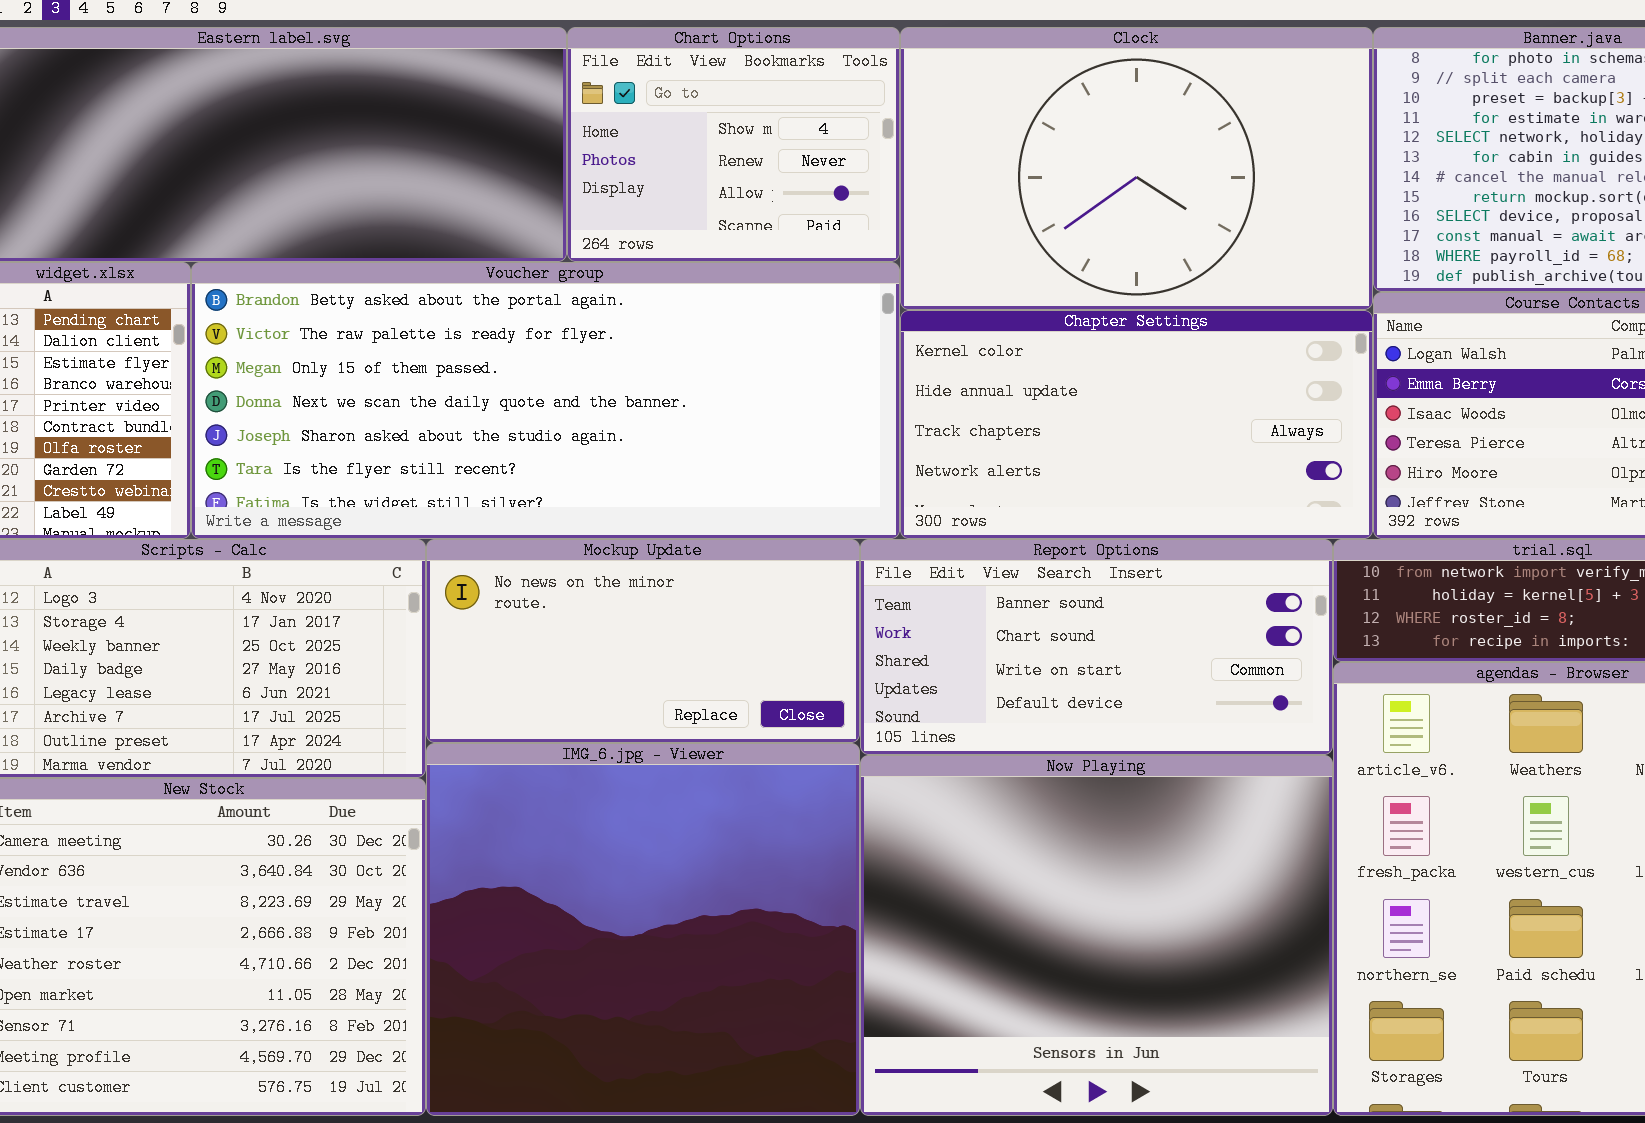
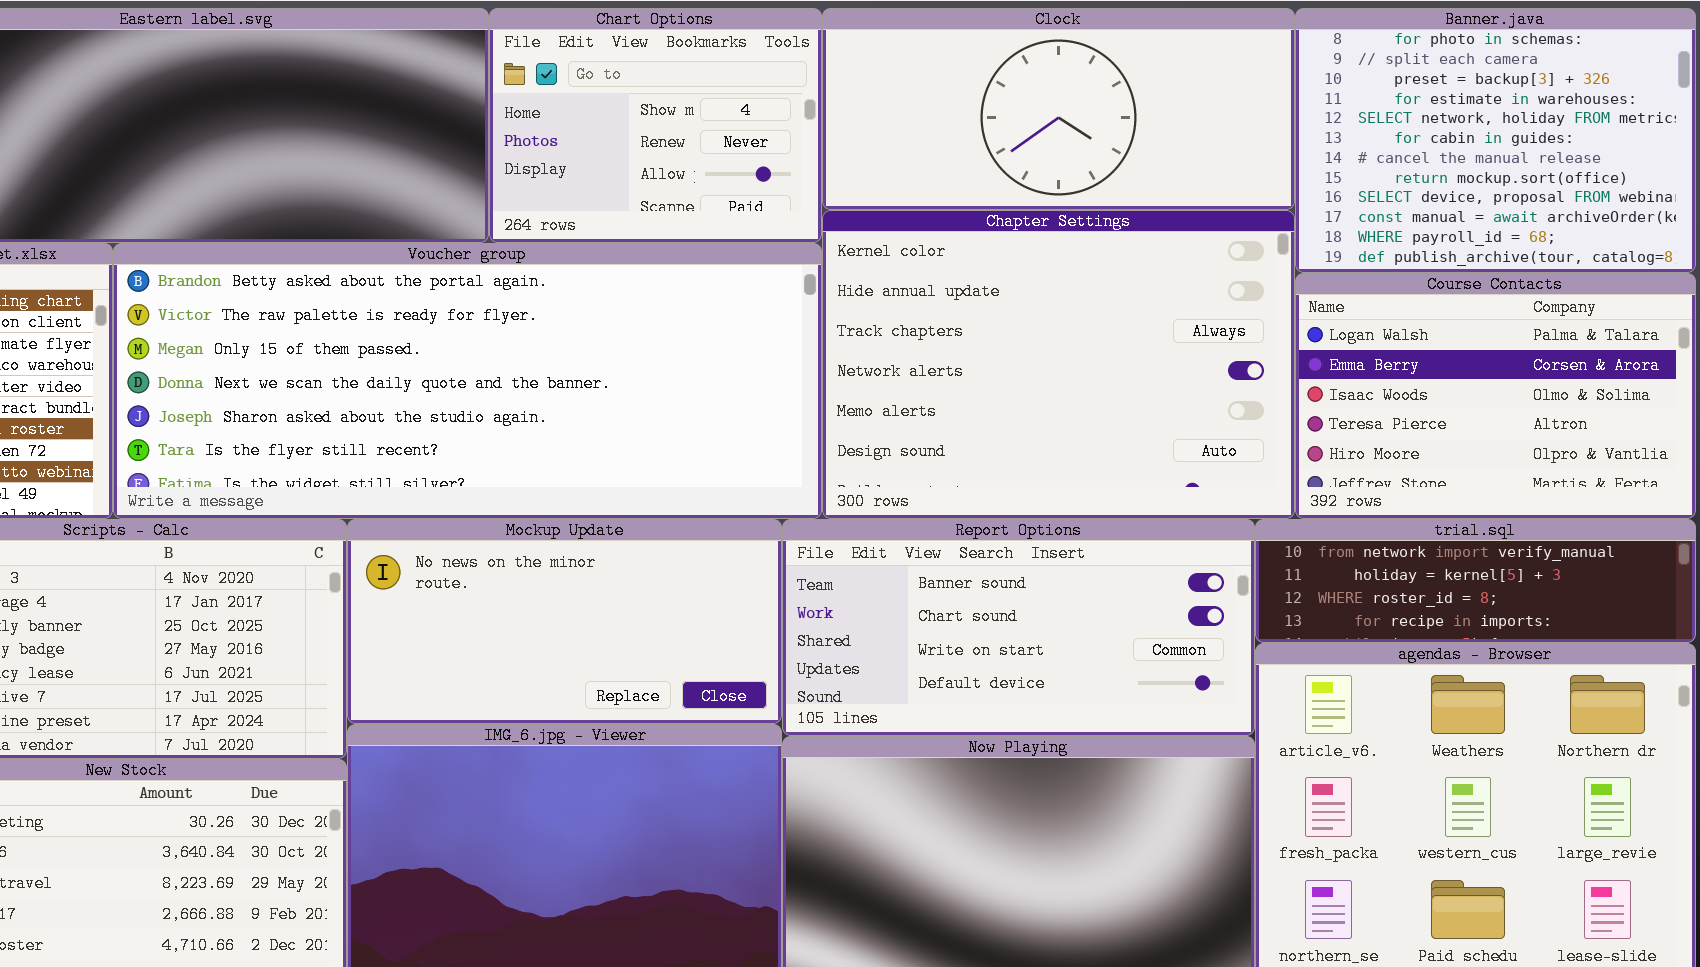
Clock: [900,27,1373,310] -> [822,8,1295,210], resized
Chapter Settings: [900,310,1373,539] -> [822,210,1295,519], resized

